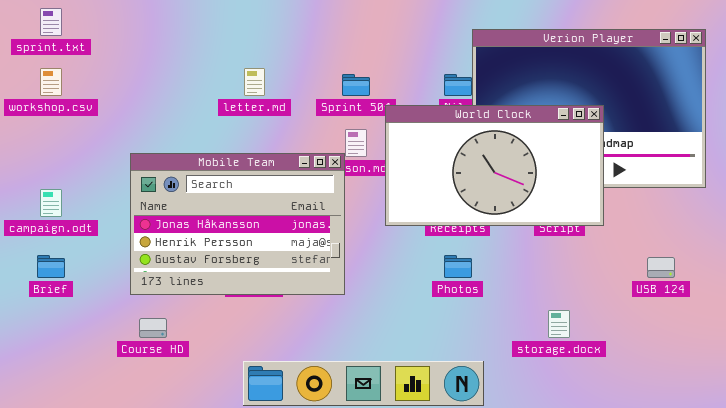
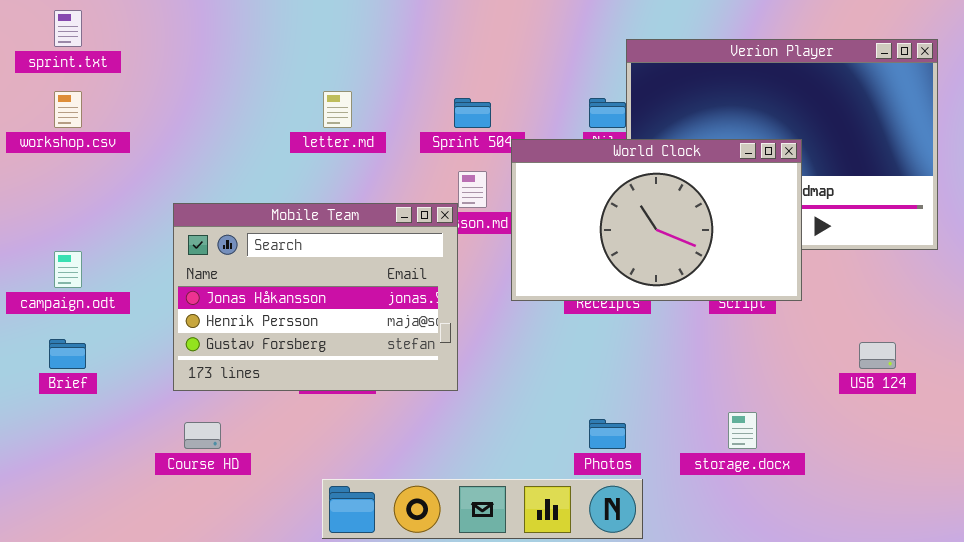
Photos: [444,255,472,278] -> [589,419,626,449], moved

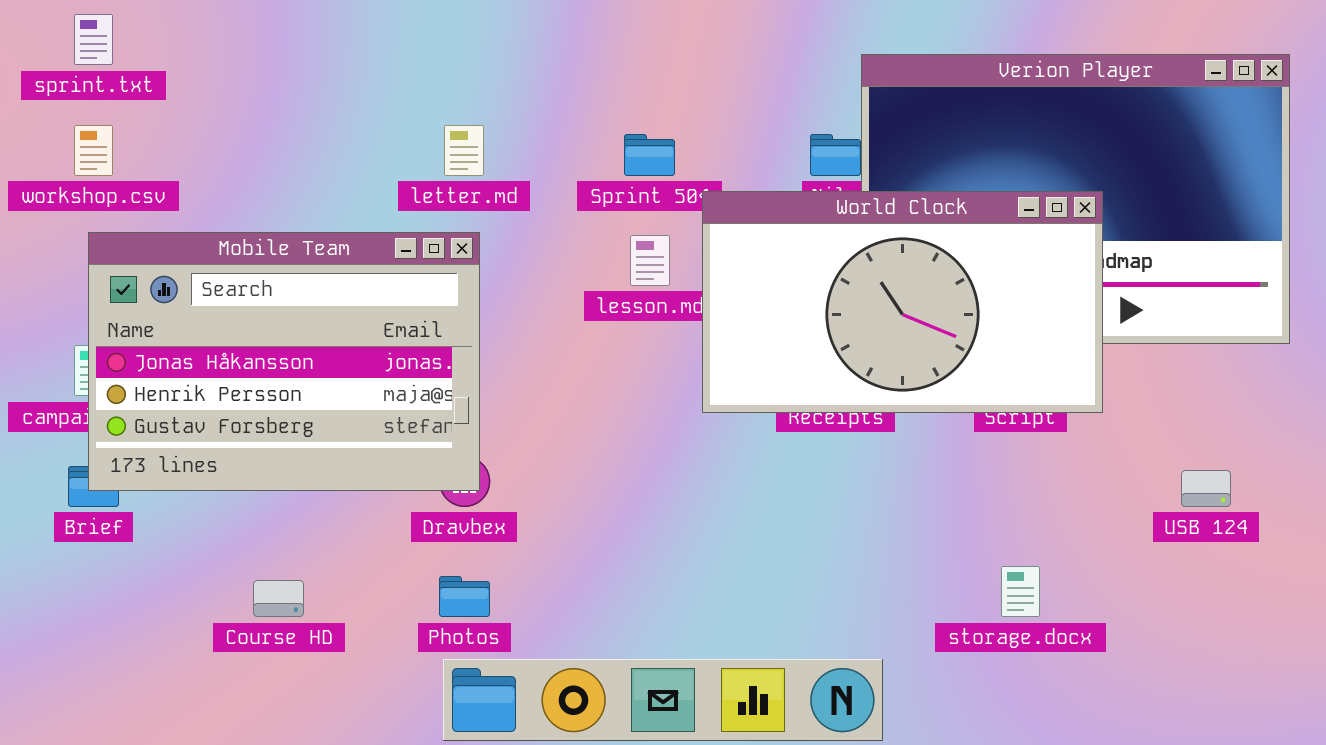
Mobile Team: [173,203,458,391] -> [88,232,480,491], moved
Photos: [589,419,626,449] -> [439,576,490,617], moved

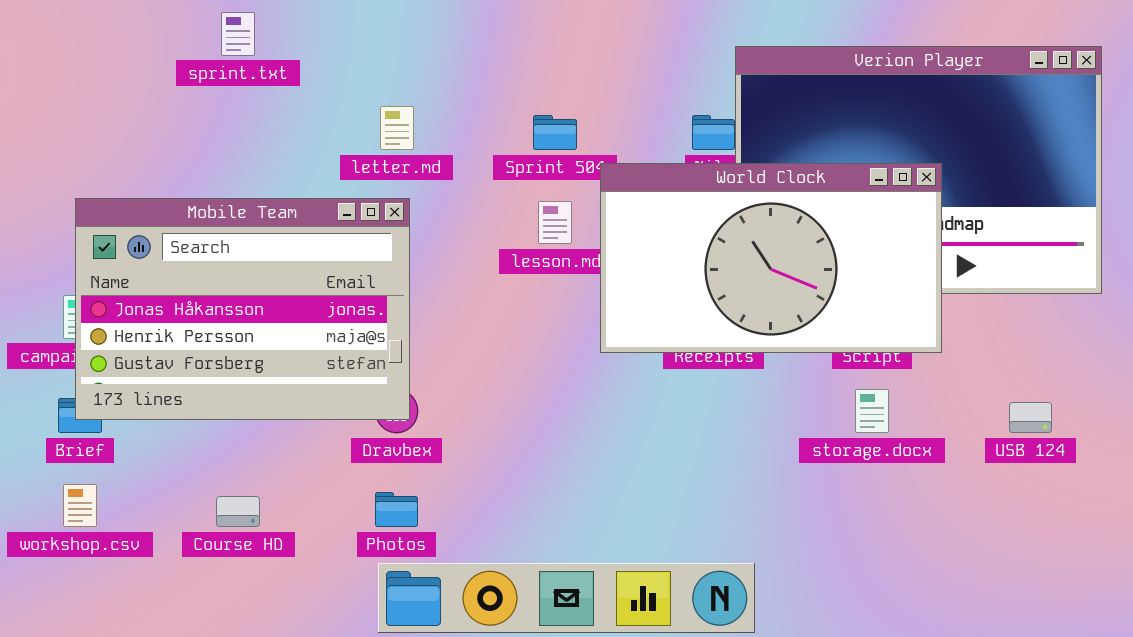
sprint.txt: [74,14,113,65] -> [221,12,255,56], moved
workshop.csv: [74,125,113,176] -> [63,484,97,527], moved
storage.docx: [1001,566,1040,617] -> [855,389,889,433], moved

